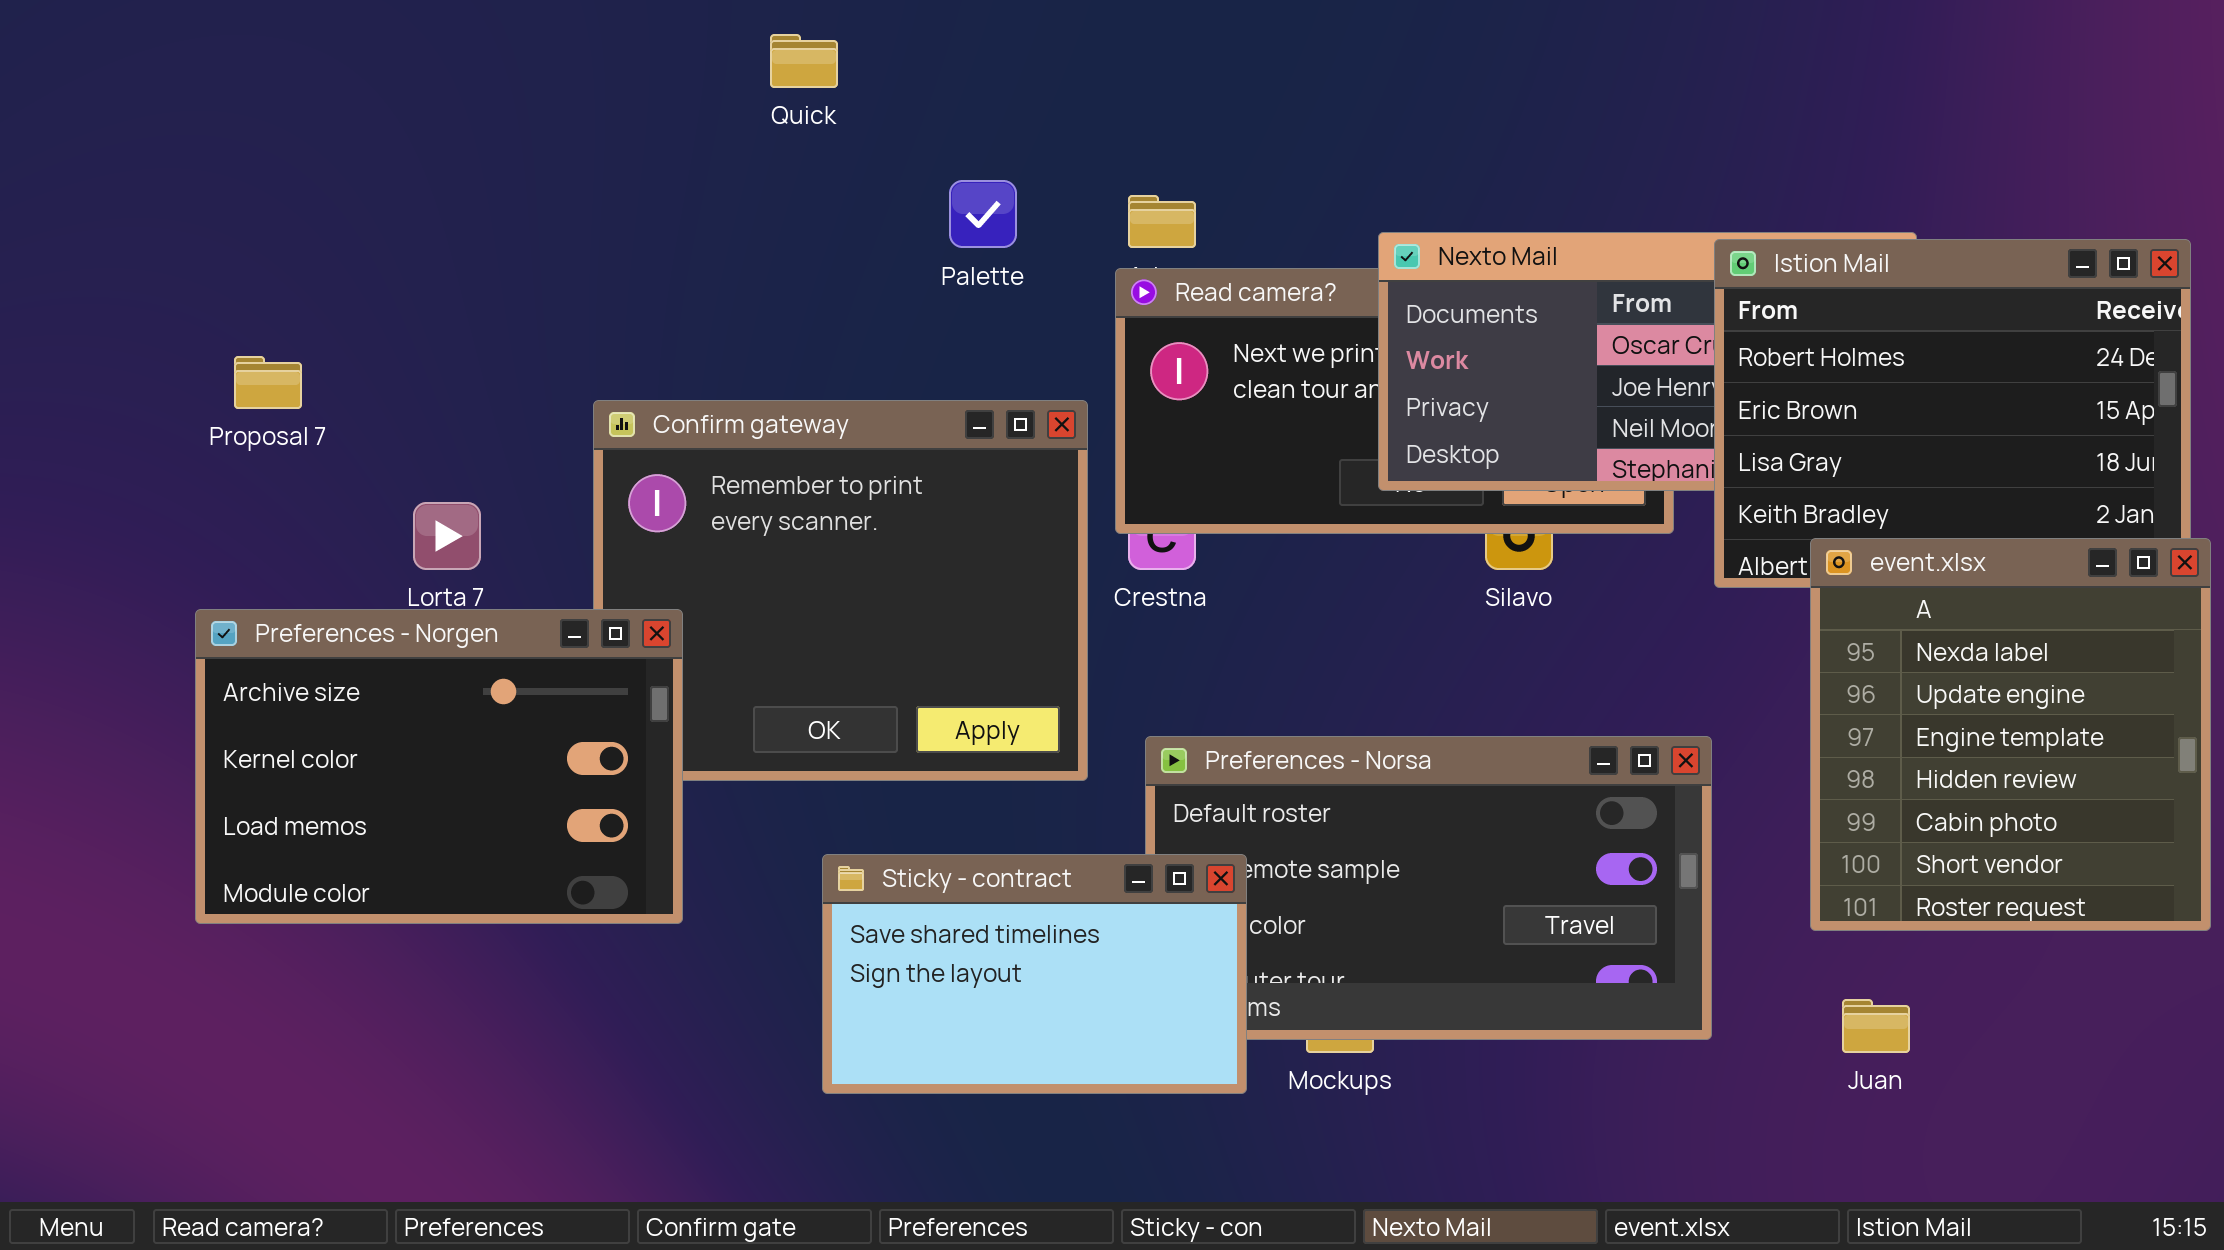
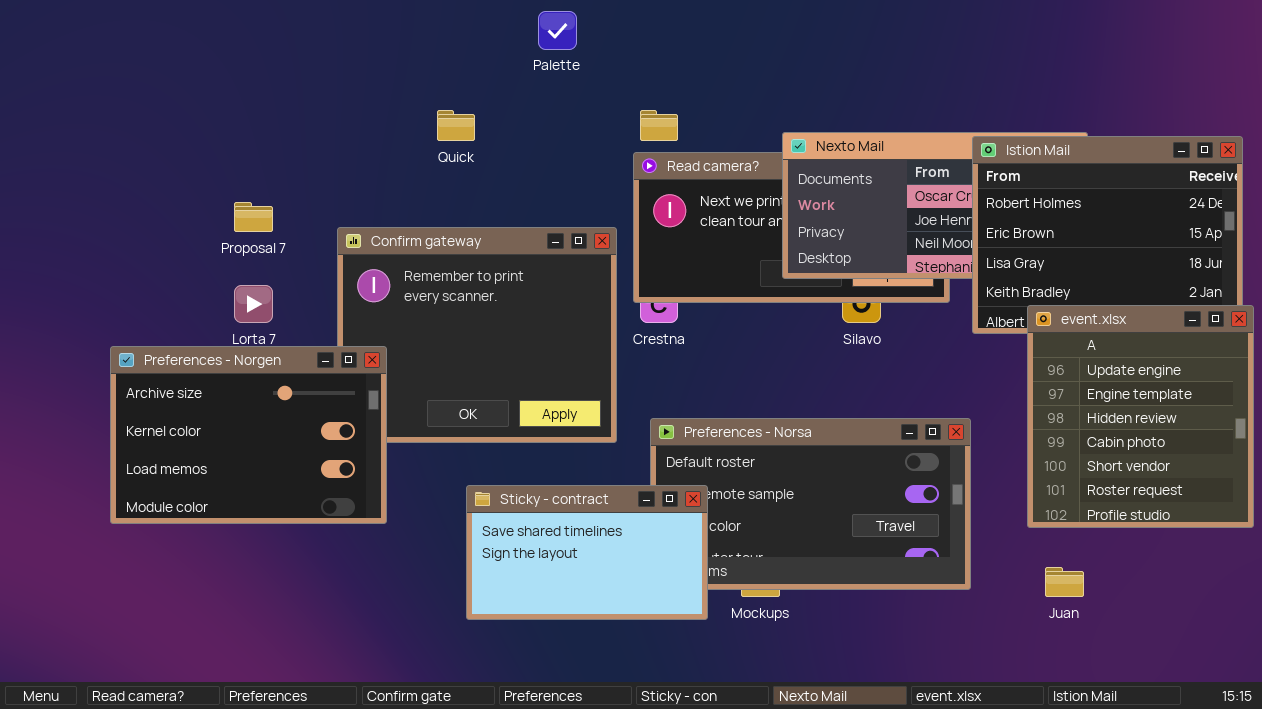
Quick: [770,34,838,88] -> [437,110,475,141], moved
Palette: [949,180,1017,248] -> [538,11,577,50], moved
Proposal 7: [234,356,302,409] -> [234,202,273,232], moved
event.xlsx: [1810,538,2211,931] -> [1027,305,1254,528], scrolled down 1 row

